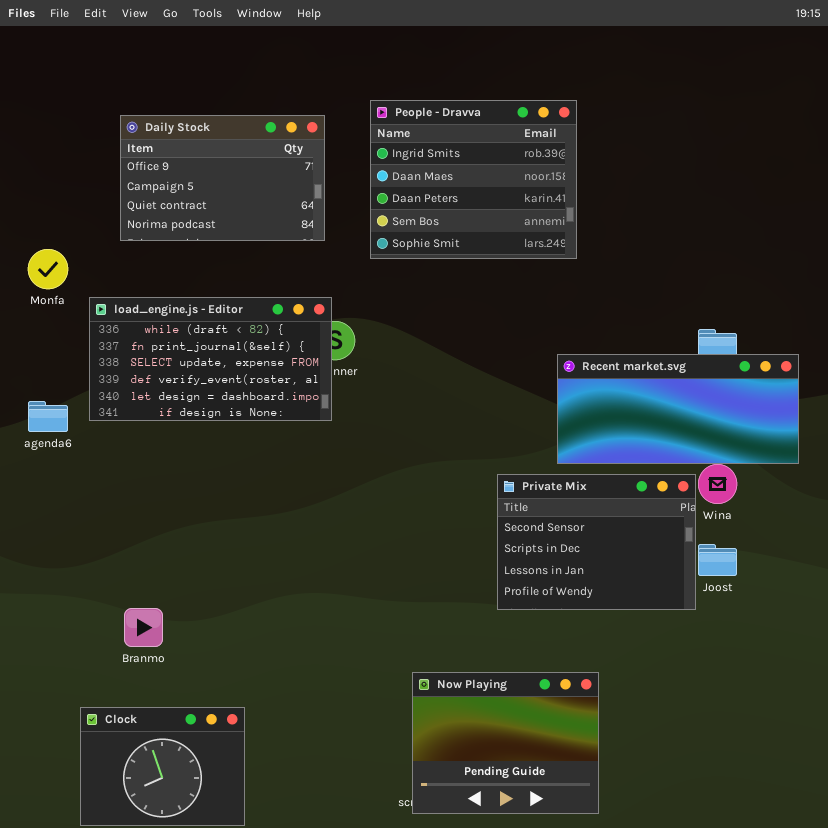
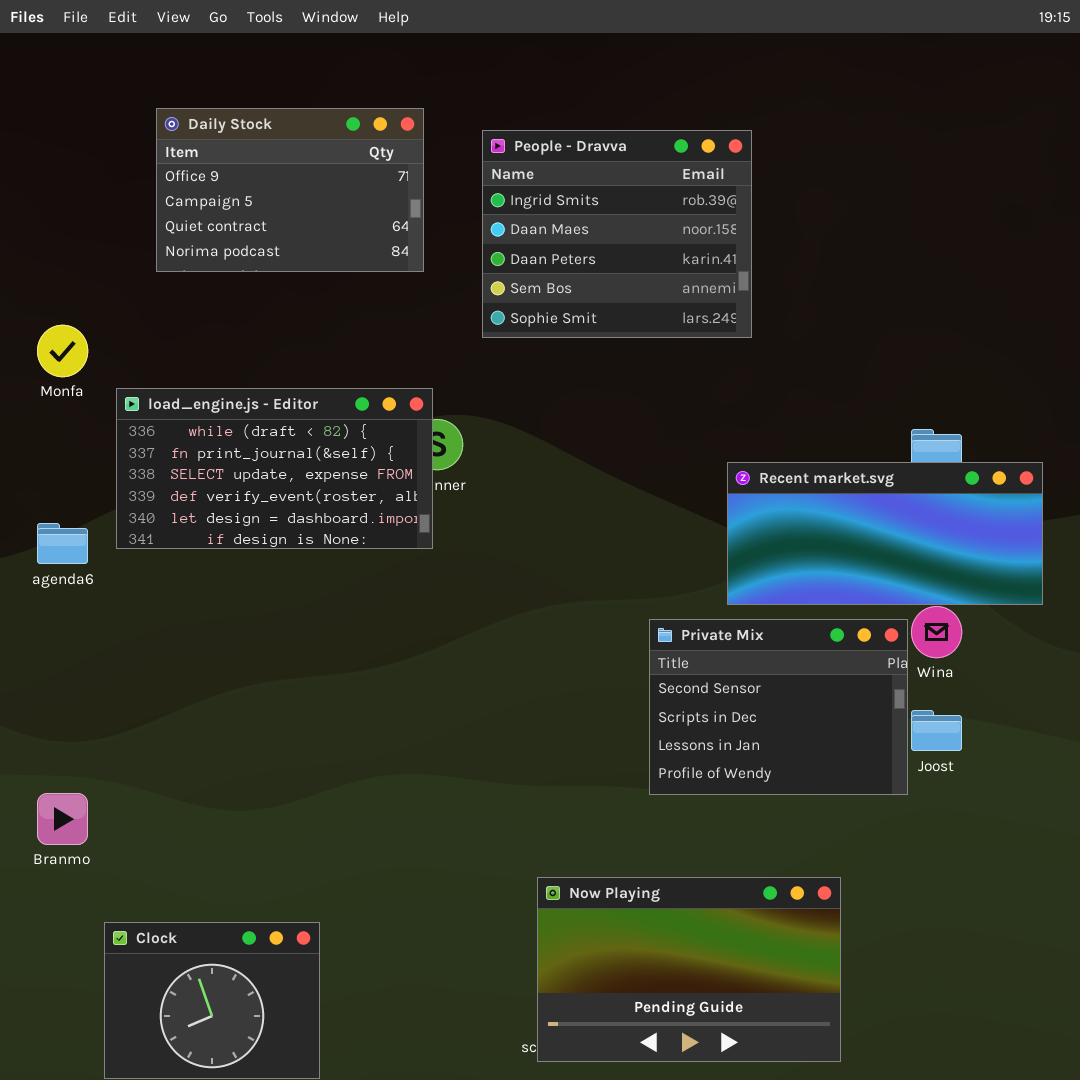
Daily Stock: [120,115,325,241] -> [156,108,424,272], moved
Branmo: [124,608,163,647] -> [37,793,88,845], moved
Now Playing: [412,672,599,814] -> [537,877,841,1062], resized

